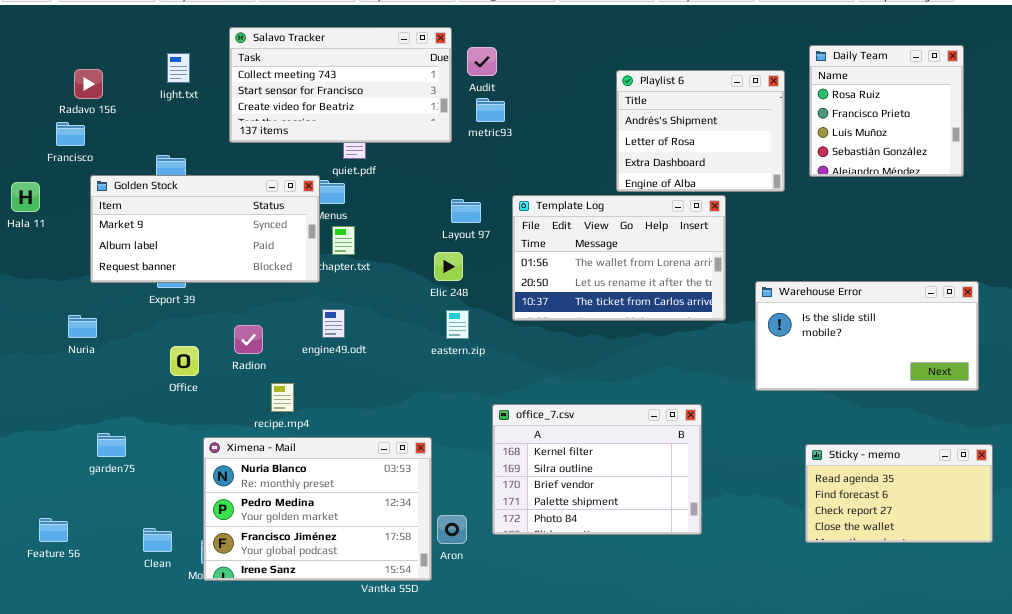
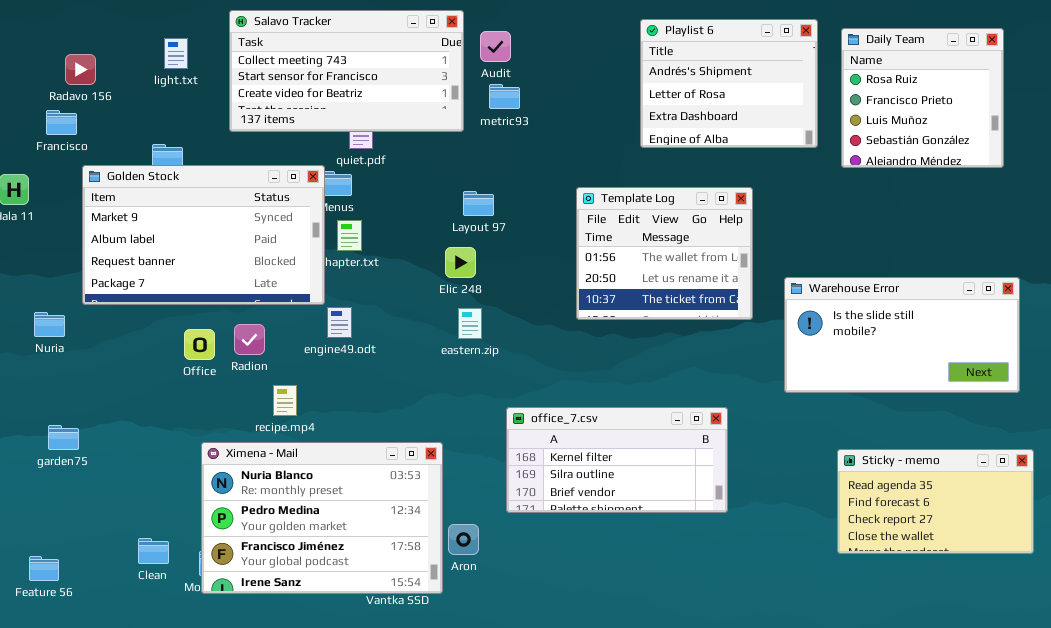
Playlist 6: [616,70,785,192] -> [640,19,818,148], moved
Golden Stock: [90,175,320,283] -> [82,165,325,305], resized
Template Log: [512,195,726,321] -> [576,187,753,320], resized
Nuria: [68,315,97,338] -> [34,312,65,337], moved
Office: [170,346,199,376] -> [184,329,215,360], moved
office_7.csv: [492,404,702,535] -> [506,407,728,513], resized
garden75: [97,433,126,457] -> [48,425,79,450], moved
Feature 56: [39,518,68,542] -> [29,556,59,581], moved

